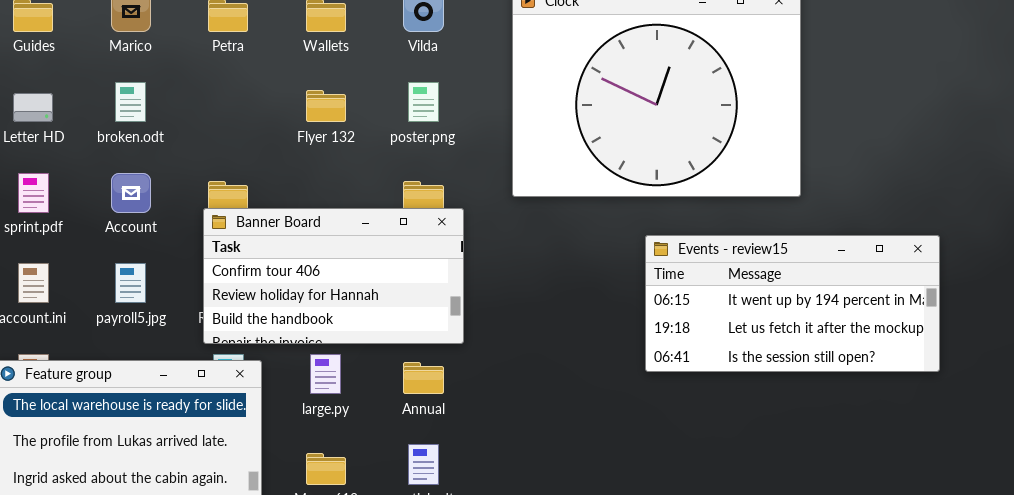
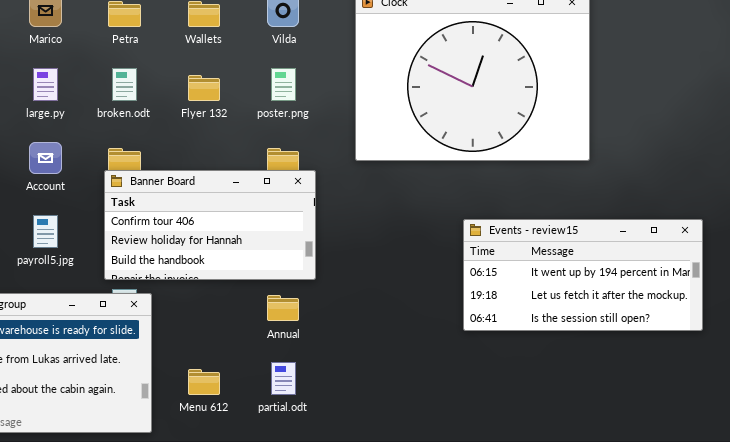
broken.odt: [115,82,146,122] -> [112,68,137,101], moved
Events - review15: [645,235,940,372] -> [463,219,703,331], moved
large.py: [310,354,341,394] -> [33,68,58,101], moved

